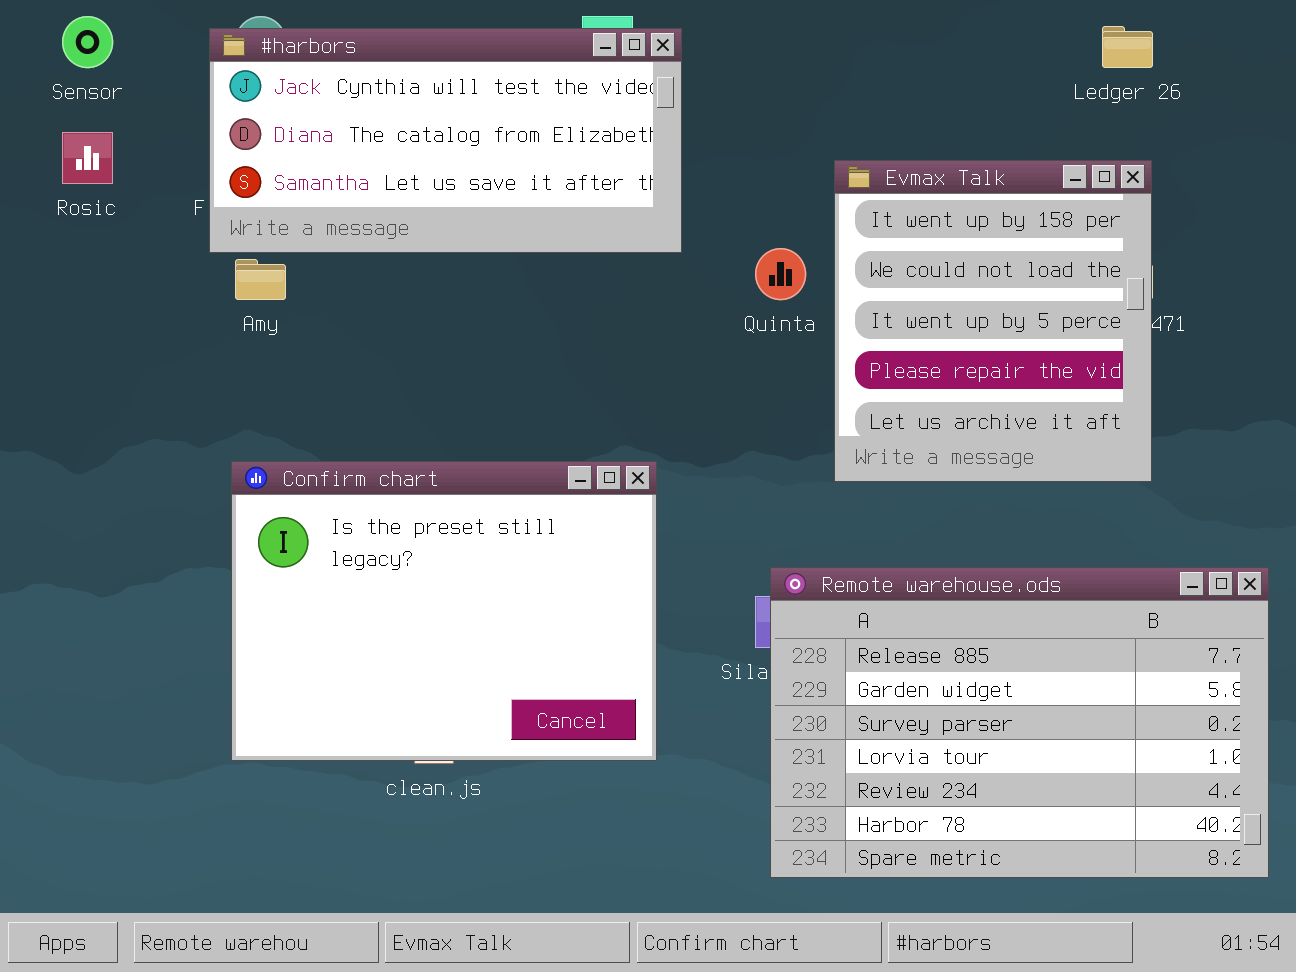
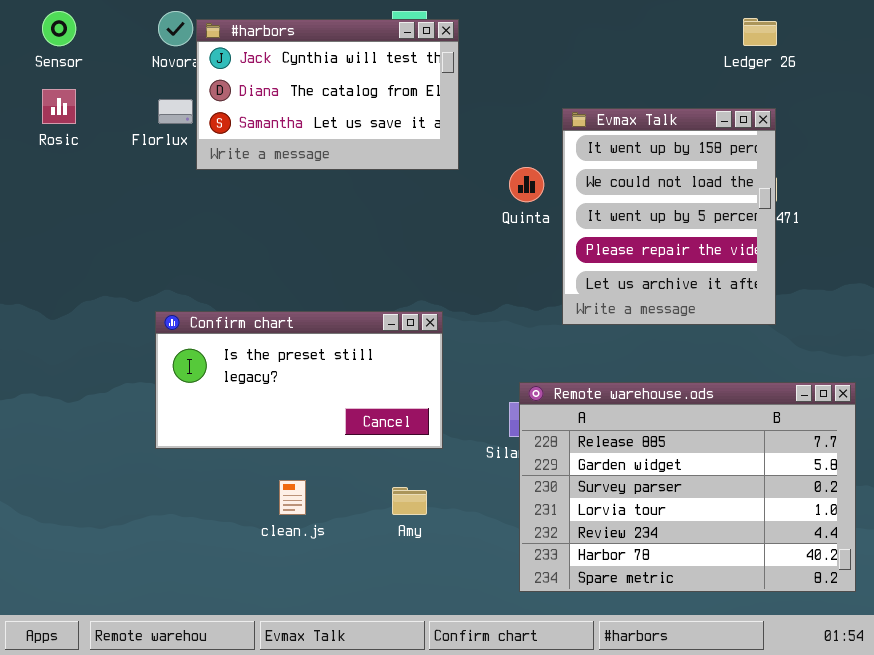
#harbors: [209,28,682,253] -> [196,19,459,170], resized
Amy: [235,259,286,300] -> [392,487,427,515], moved
Confirm chart: [231,461,657,761] -> [155,311,443,449], resized

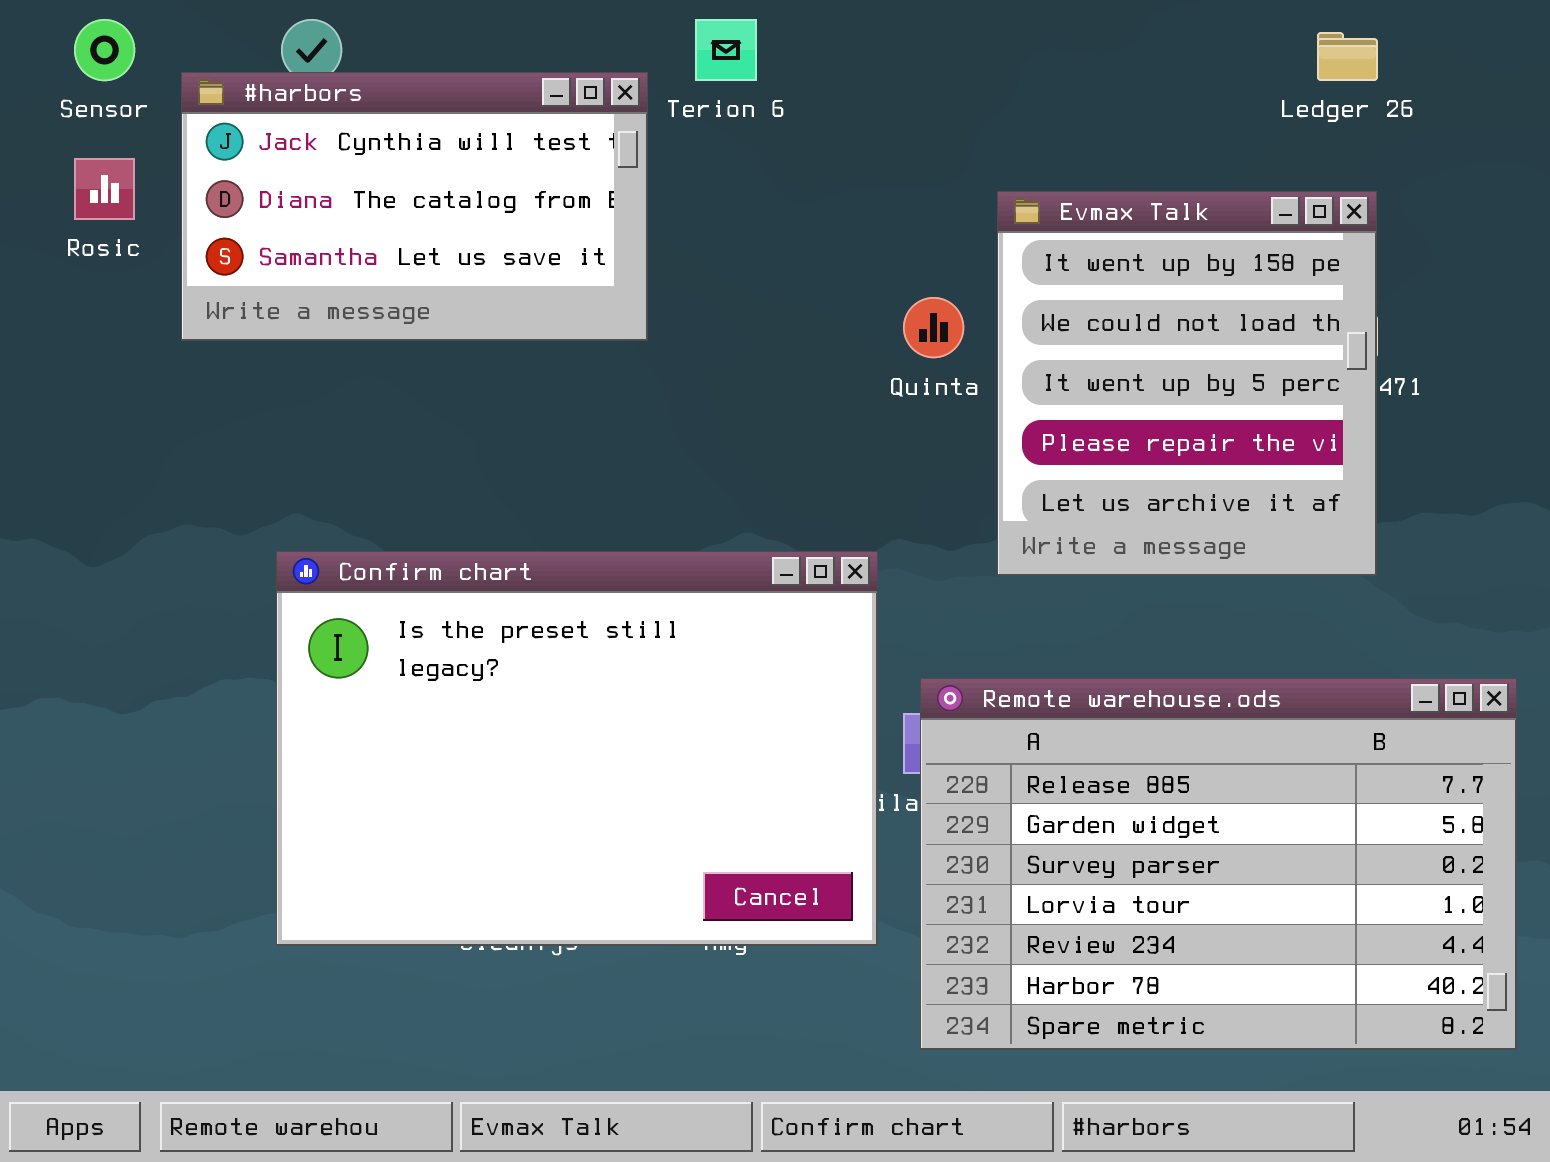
#harbors: [196,19,459,170] -> [181,72,648,341], moved
Confirm chart: [155,311,443,449] -> [276,551,878,946], resized

